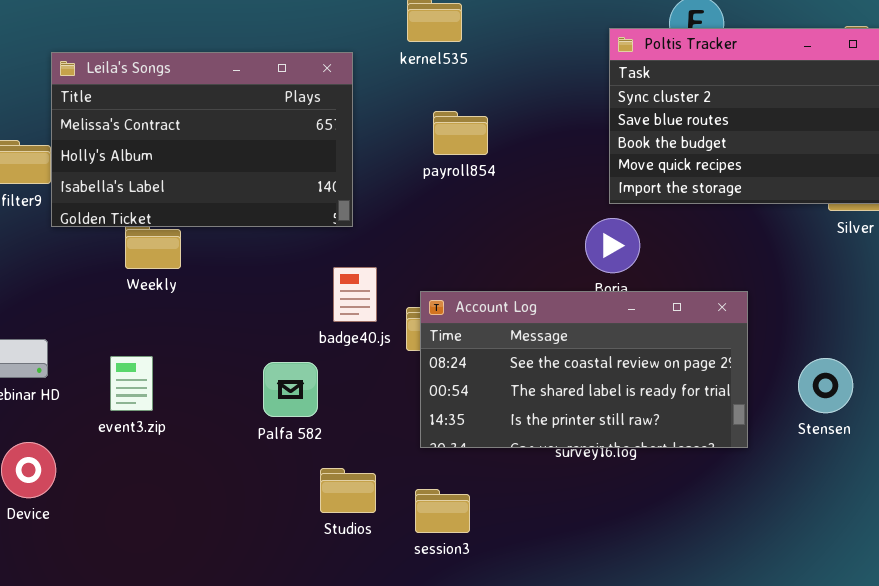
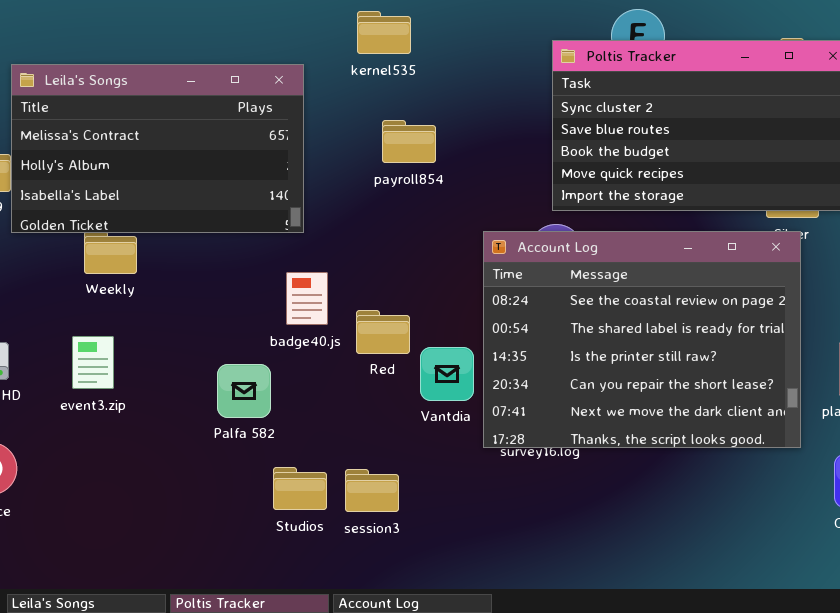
Account Log: [420,291,748,448] -> [483,231,801,448], moved, resized
event3.zip: [110,356,153,411] -> [72,336,114,389], moved
session3: [415,489,470,533] -> [345,469,399,512], moved

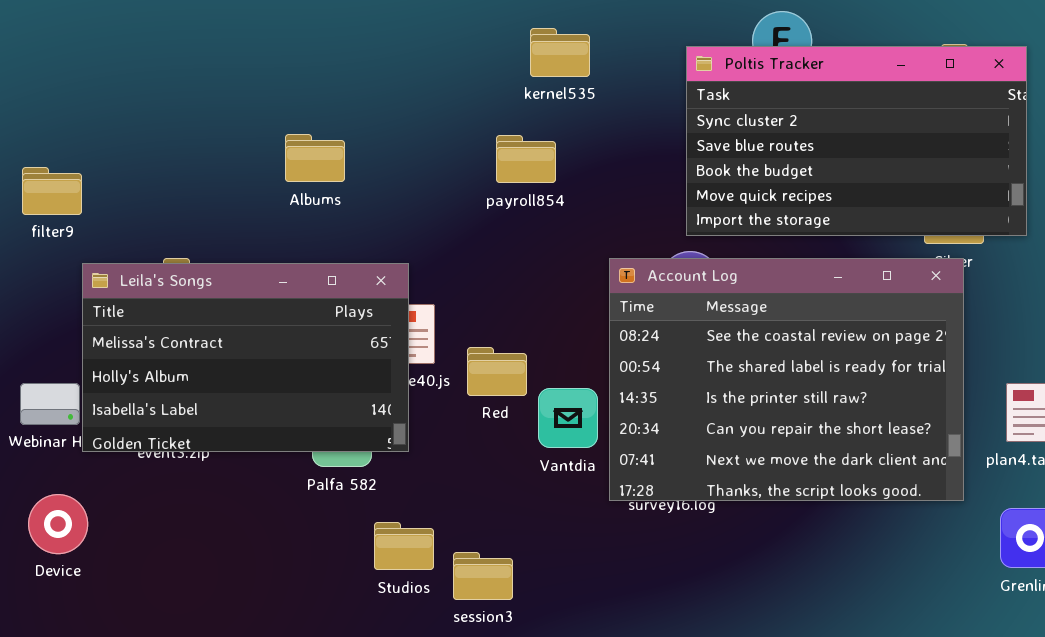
kernel535: [357,11,411,54] -> [530,28,590,77], moved
Leila's Songs: [11,64,304,233] -> [82,263,409,452], moved
session3: [345,469,399,512] -> [453,552,513,600], moved

